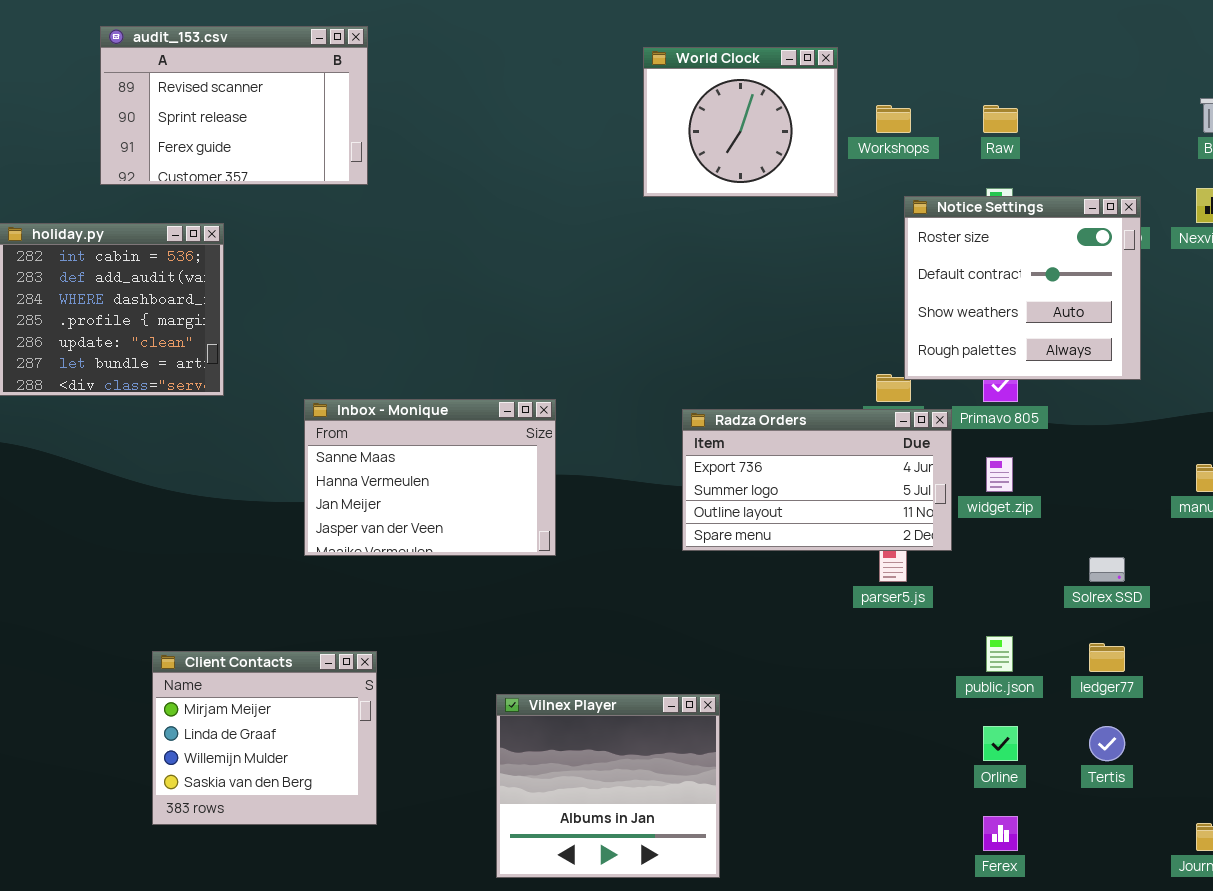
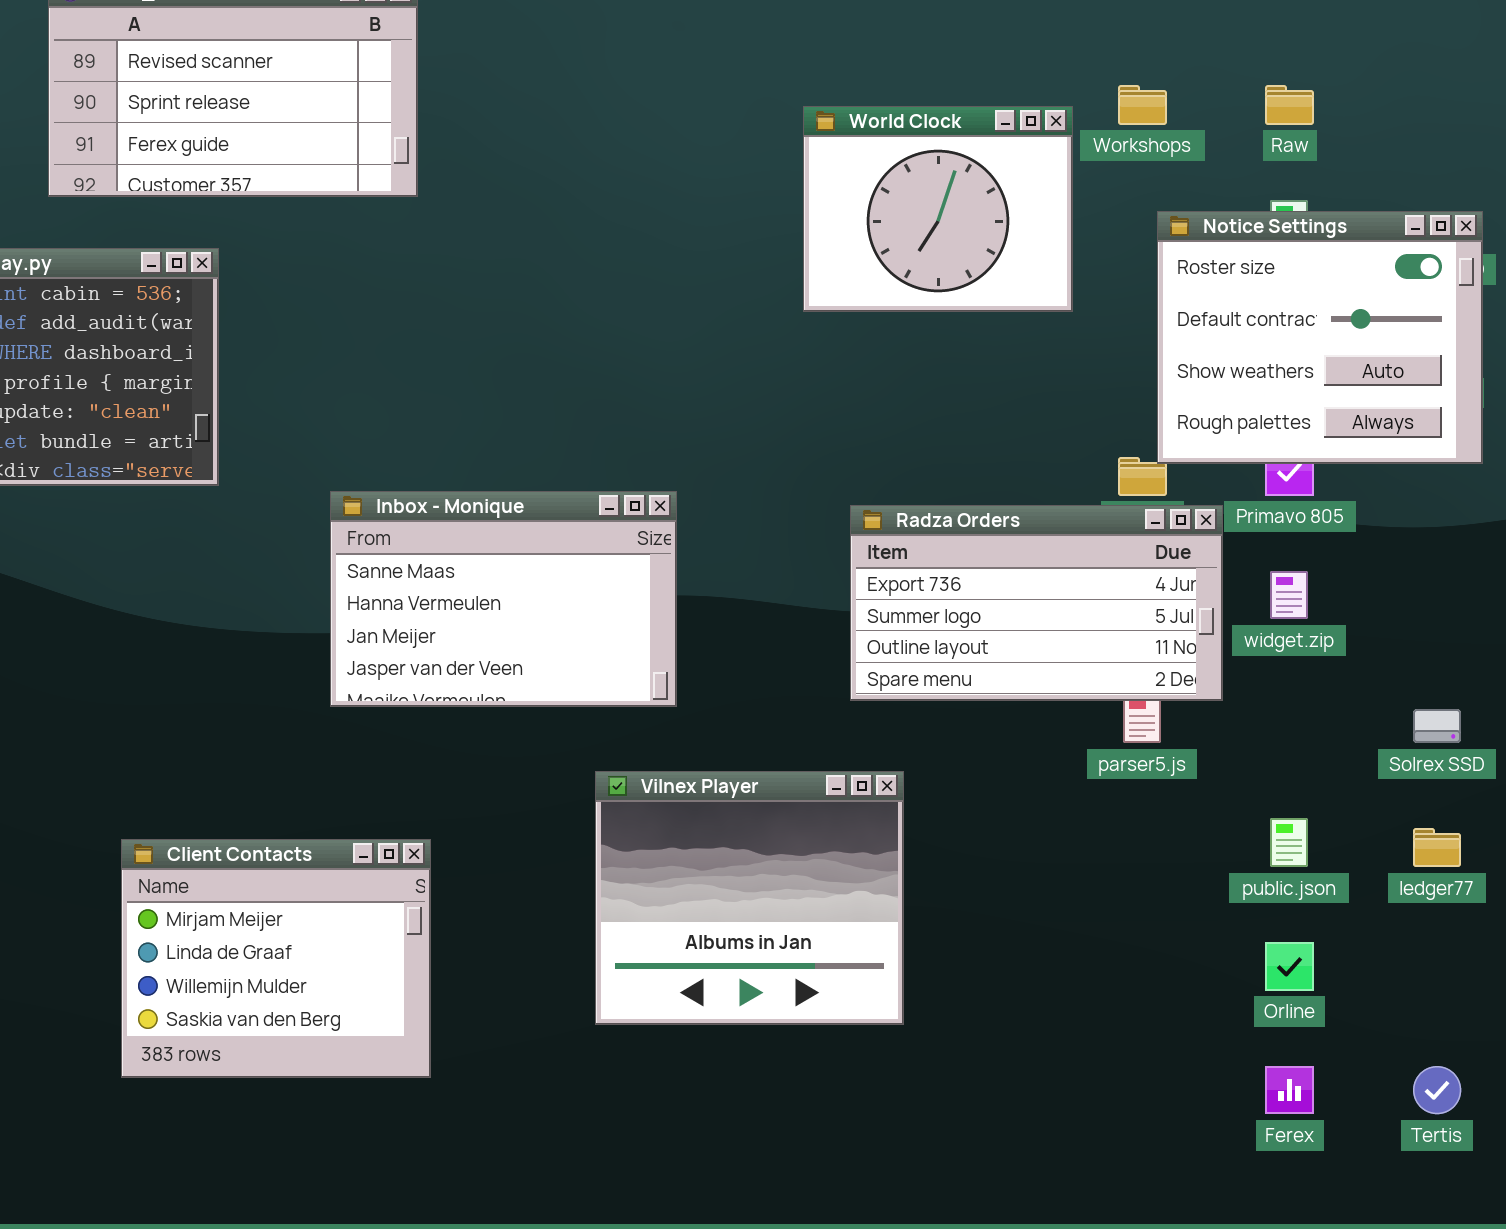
World Clock: [643,47,838,197] -> [803,106,1073,312], moved
Vilnex Player: [496,694,720,878] -> [595,771,904,1025], moved
Tertis: [1089,726,1125,761] -> [1413,1066,1461,1114], moved

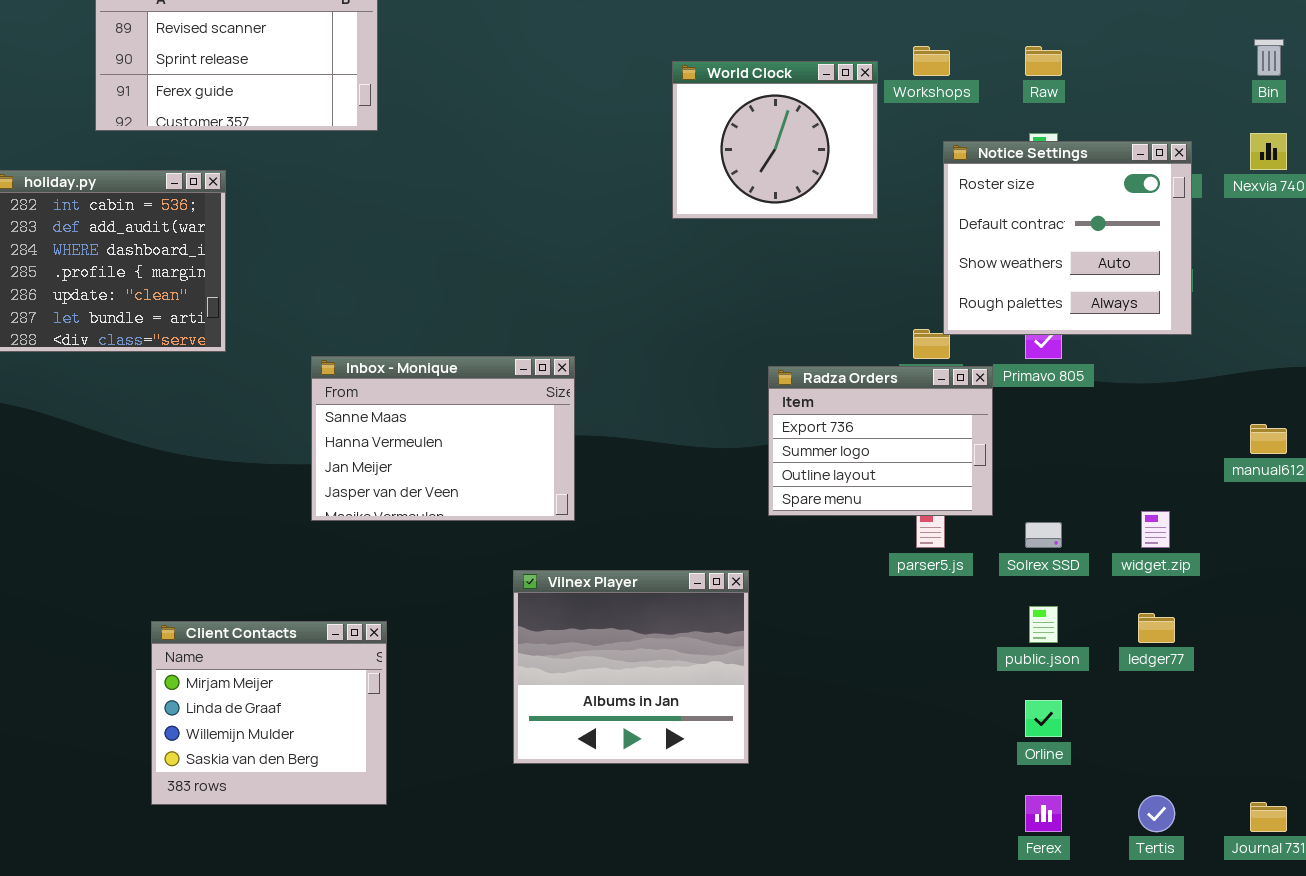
Radza Orders: [850,505,1223,701] -> [768,366,993,516], resized
widget.zip: [1270,571,1308,619] -> [1141,511,1170,548], moved
Solrex SSD: [1413,709,1461,743] -> [1025,522,1062,548], moved

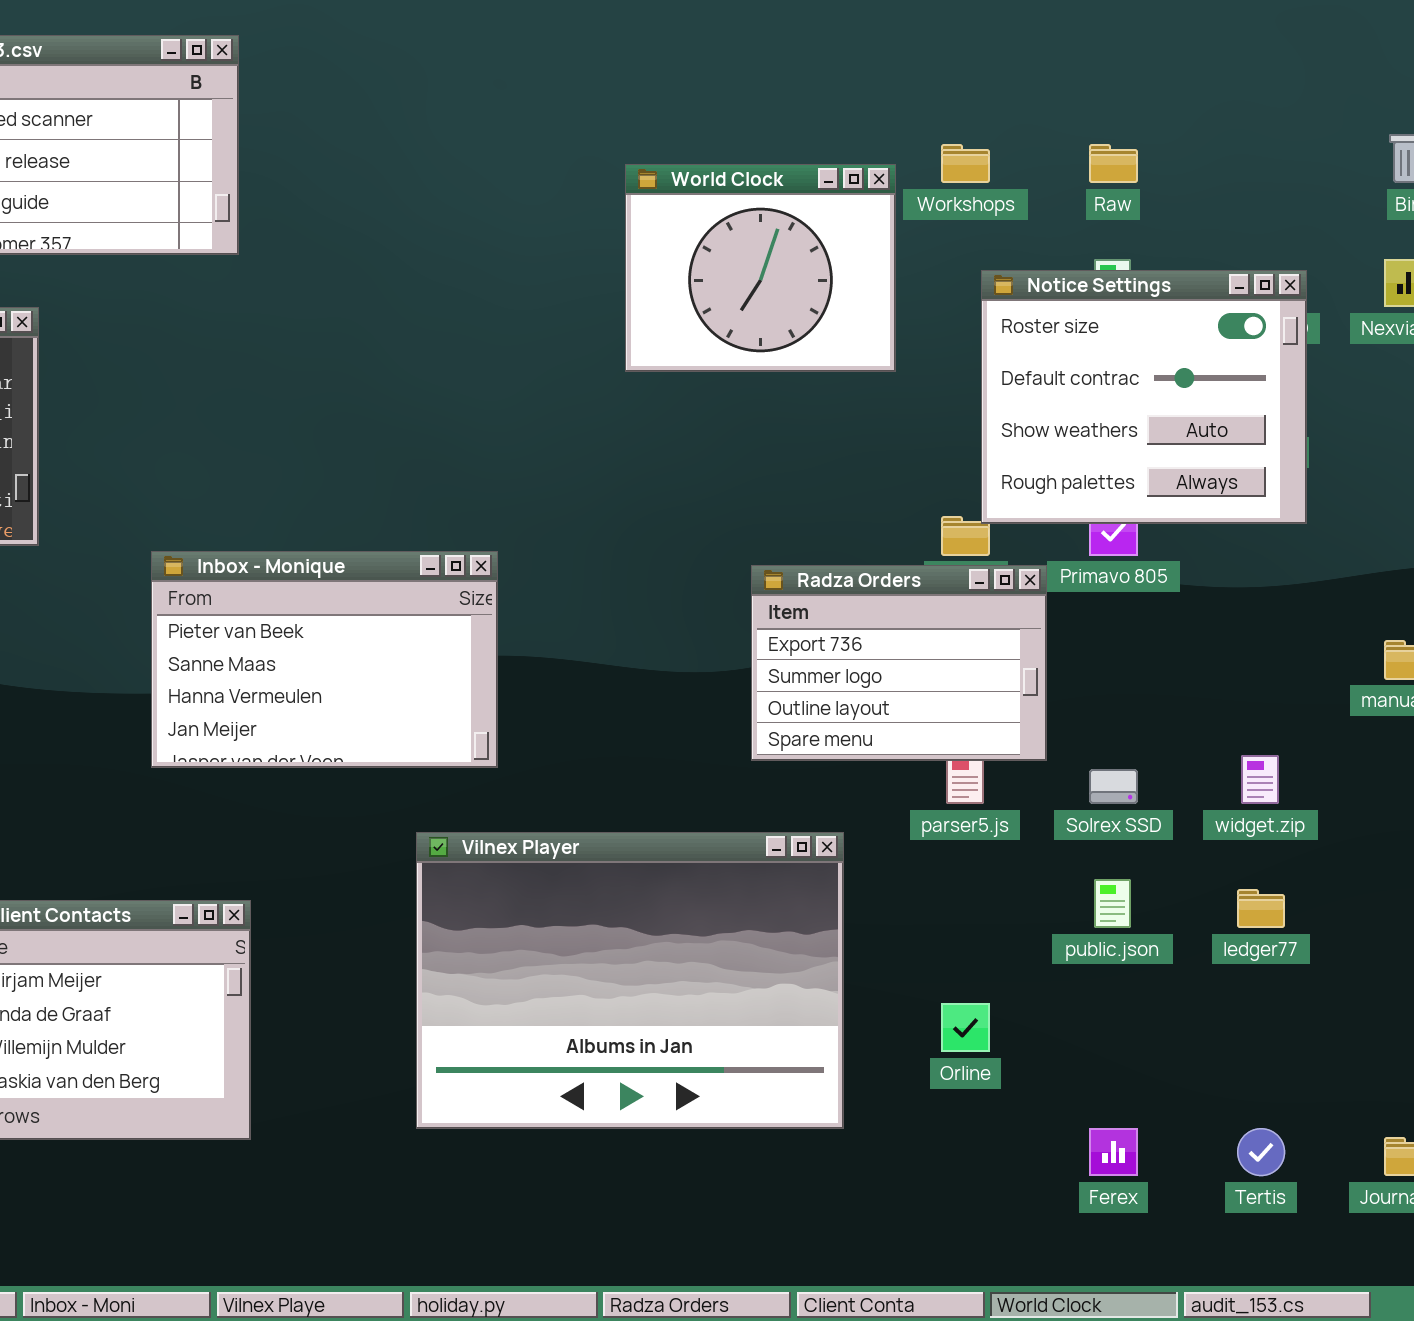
Inbox - Monique: [311,356,575,521] -> [151,551,498,768], scrolled up 1 row
Vilnex Player: [513,570,749,764] -> [416,832,844,1129], resized
Orline: [1025,700,1062,737] -> [941,1003,990,1052], moved

